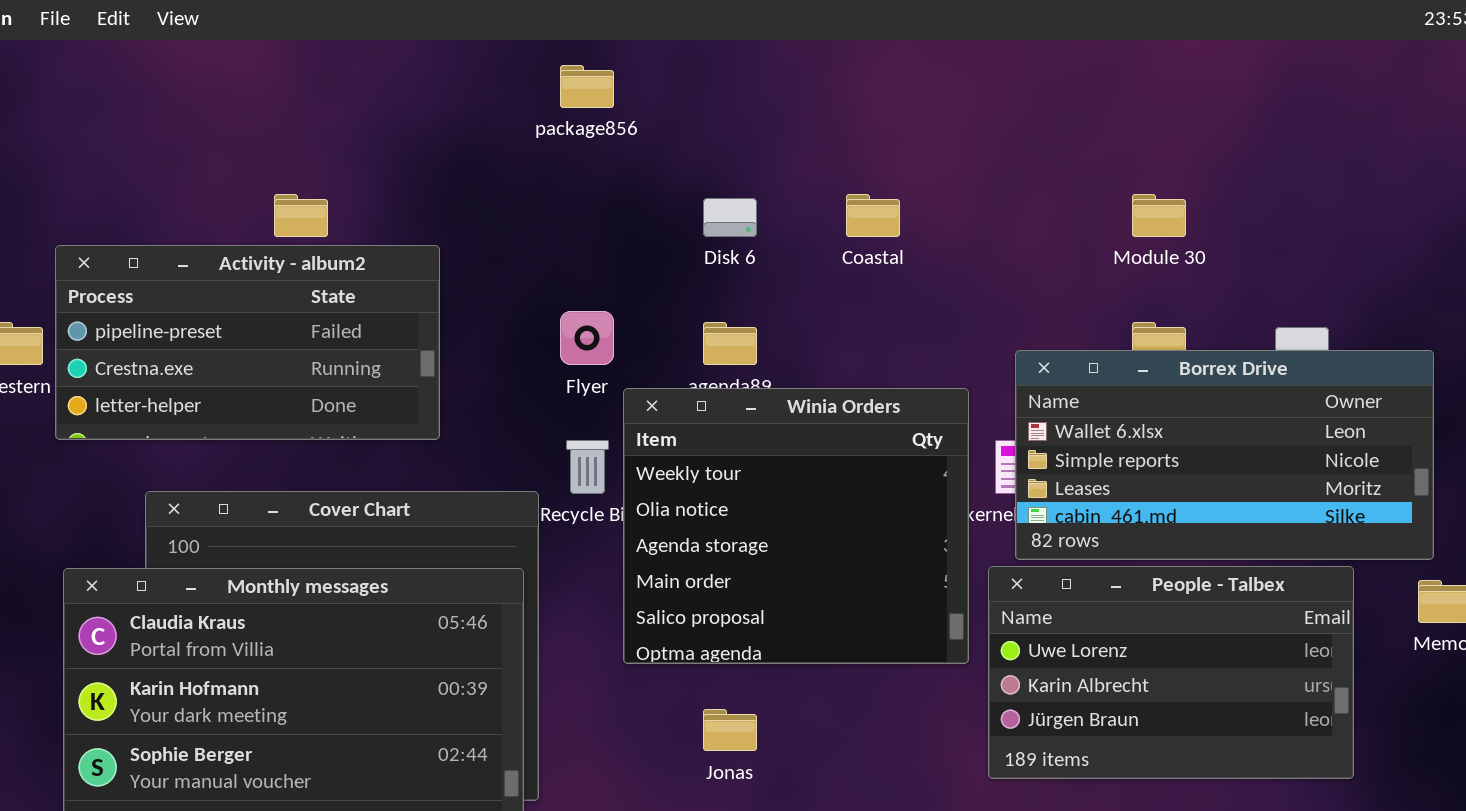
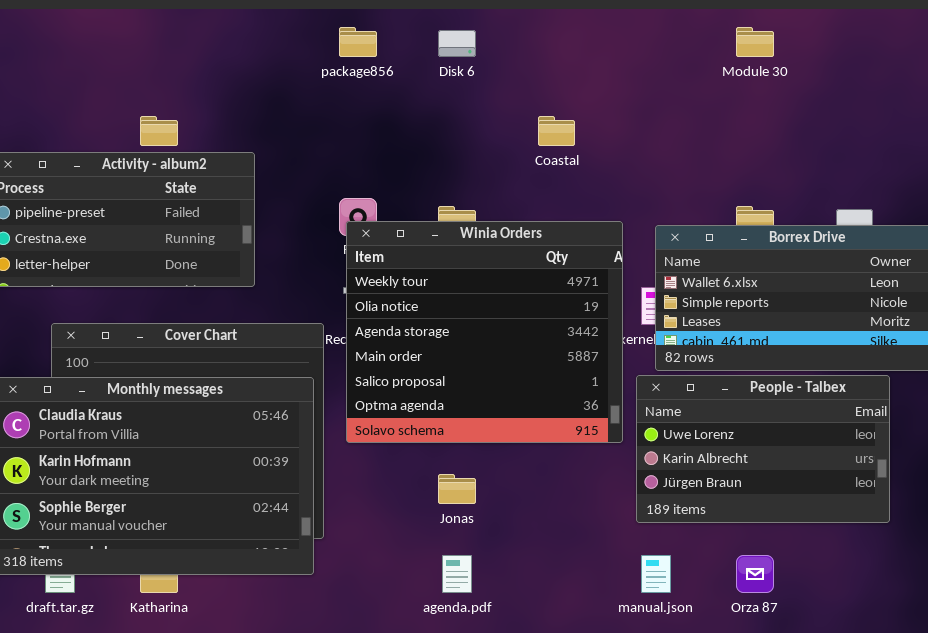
Module 30: [1132,194,1186,237] -> [736,27,774,57], moved
Disk 6: [703,198,757,237] -> [438,30,476,57], moved
Winia Orders: [623,388,969,664] -> [346,221,623,443], resized

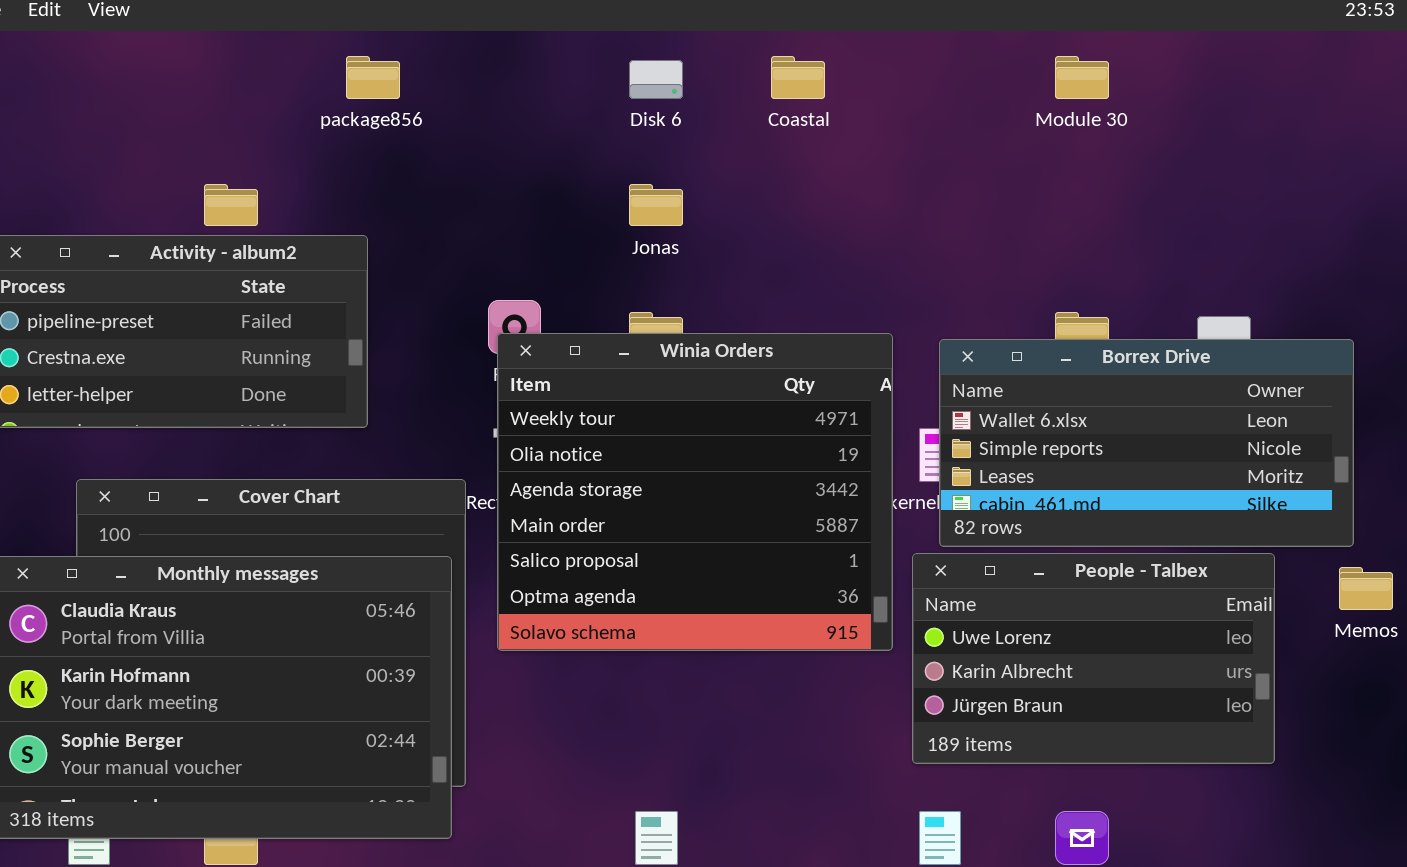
package856: [339,27,377,57] -> [346,56,400,99], moved
Coastal: [538,116,575,146] -> [771,56,825,99], moved
Jonas: [438,474,476,504] -> [629,184,683,226], moved

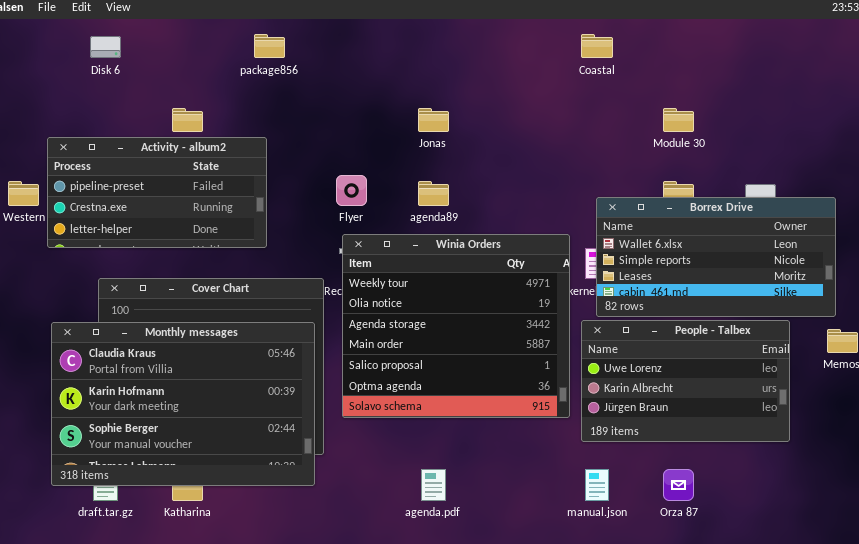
Coastal: [771,56,825,99] -> [581,34,613,58], moved
Module 30: [1055,56,1109,99] -> [663,108,694,132], moved
Disk 6: [629,60,683,99] -> [90,36,121,58], moved
Winia Orders: [497,333,893,651] -> [342,234,570,418], moved

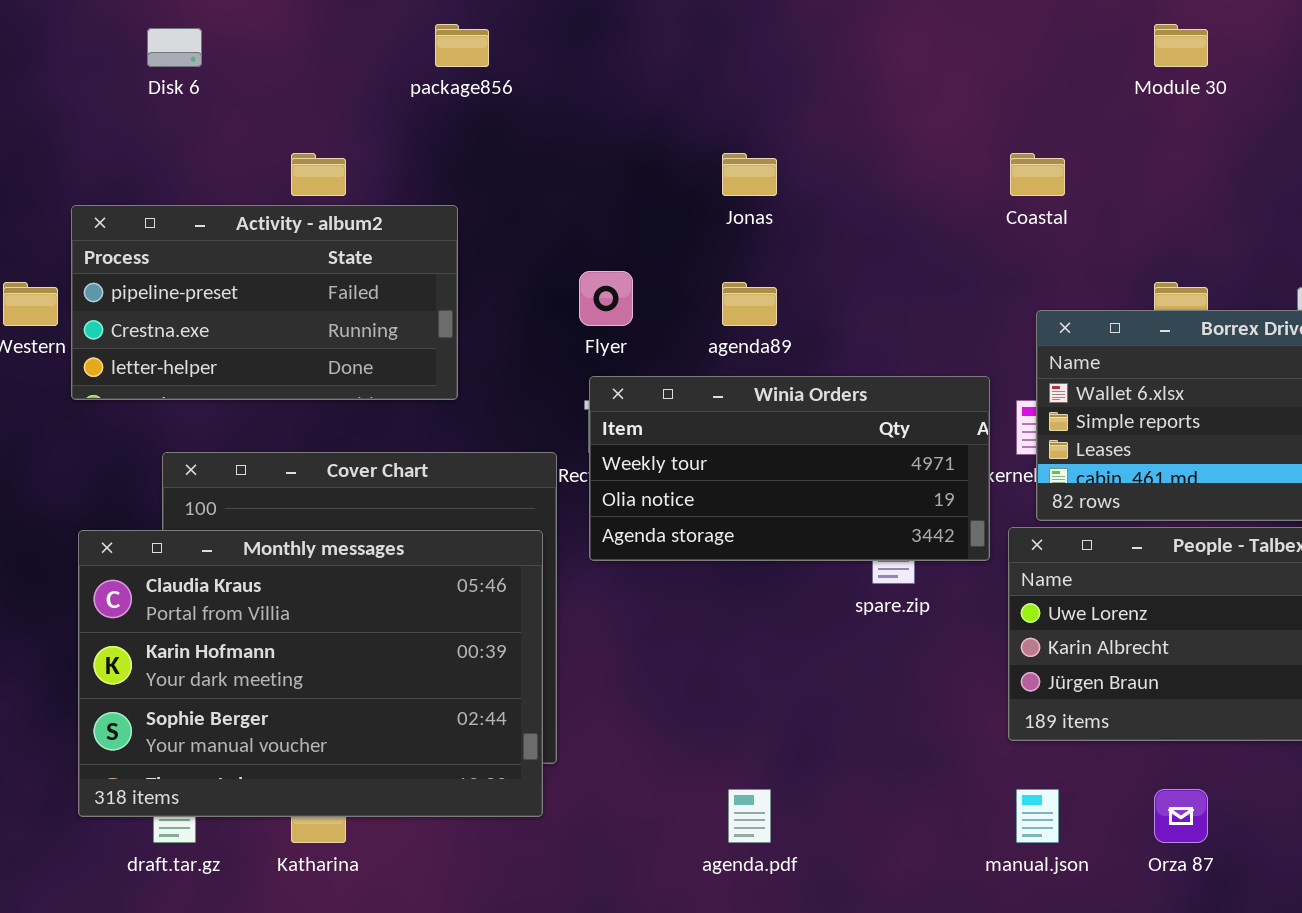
Coastal: [581,34,613,58] -> [1010,153,1065,196], moved
Module 30: [663,108,694,132] -> [1154,24,1208,67], moved
Winia Orders: [342,234,570,418] -> [589,376,990,561], resized

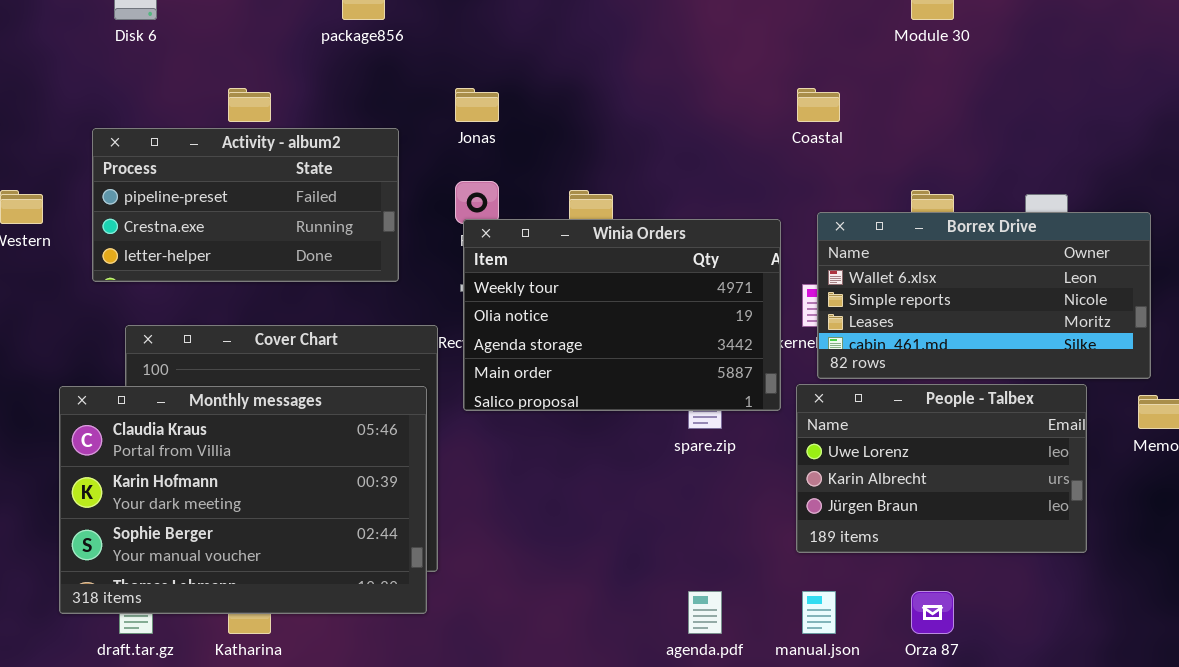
Jonas: [722,153,777,196] -> [455,88,499,122], moved
Activity - album2: [71,205,458,400] -> [92,128,399,282], moved
Winia Orders: [589,376,990,561] -> [463,219,781,411], resized
agenda.pdf: [728,789,771,843] -> [688,591,722,634], moved

